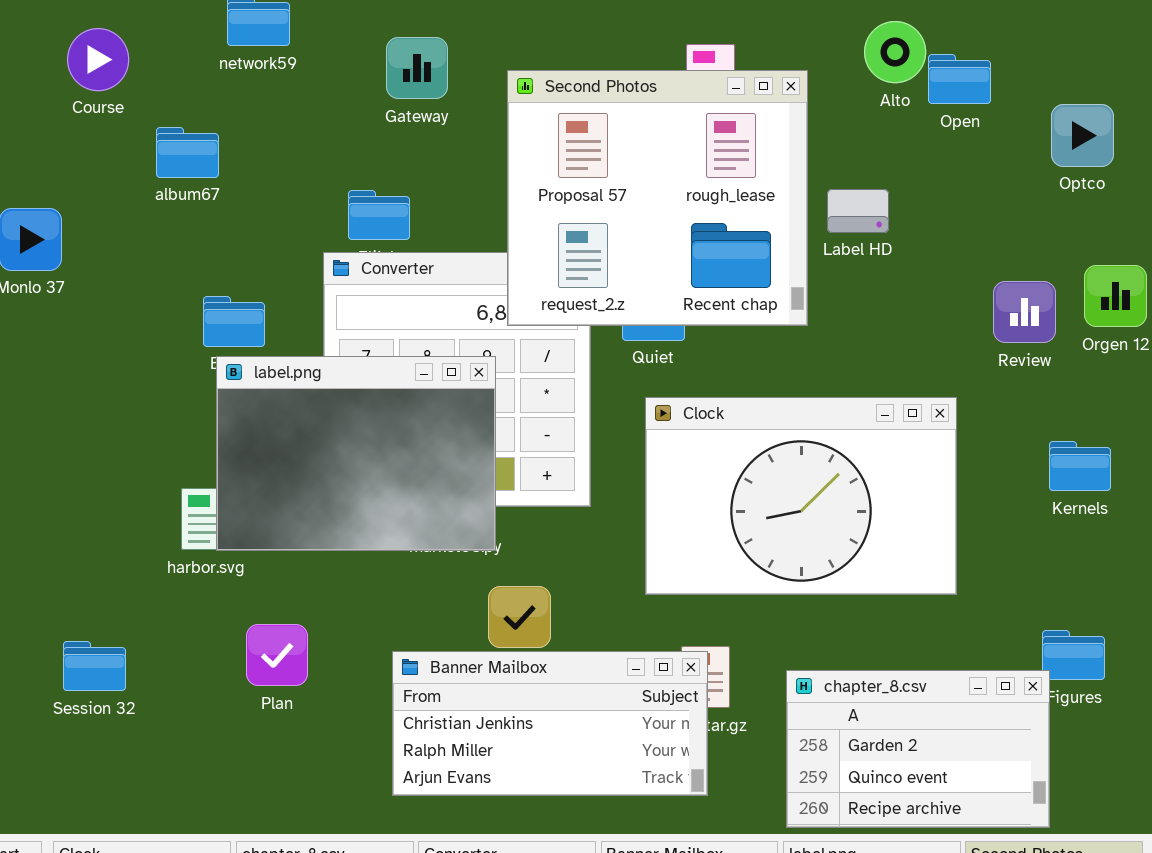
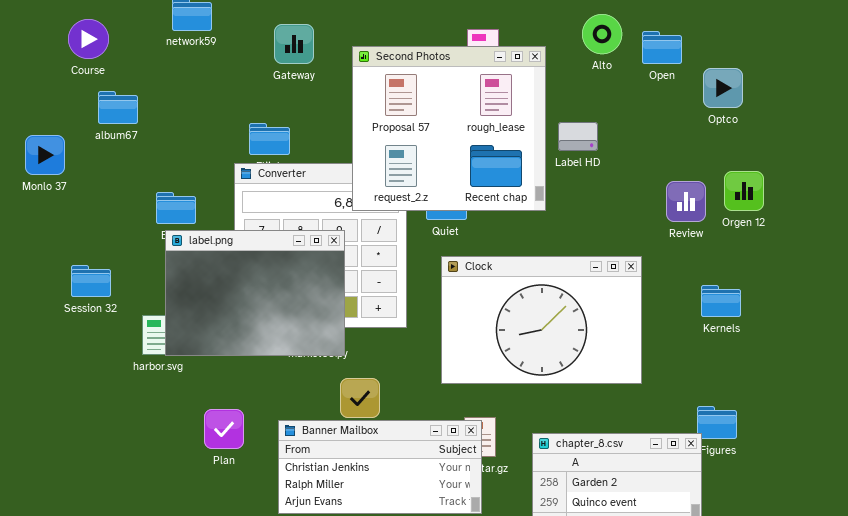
Open: [928,54,991,104] -> [642,31,682,64], moved
album67: [156,127,219,178] -> [98,91,138,124], moved
Plan: [246,624,308,686] -> [204,409,244,449], moved
Session 32: [63,641,126,691] -> [71,265,111,297], moved

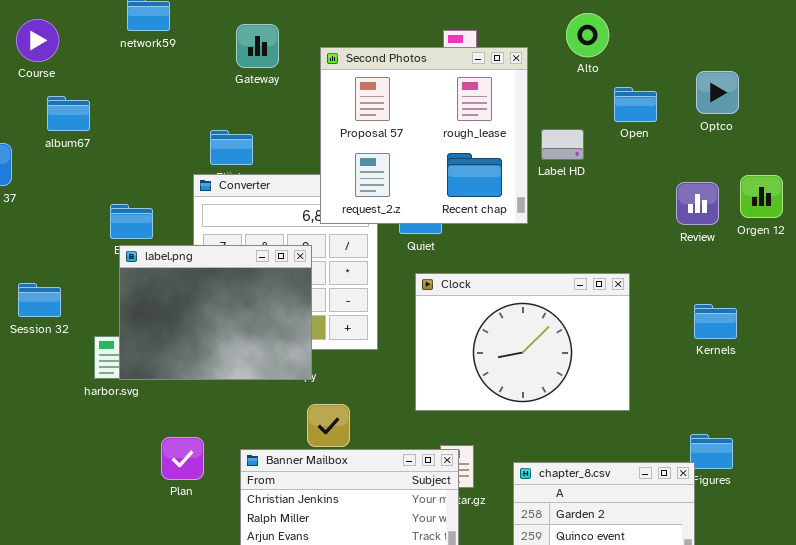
Open: [642,31,682,64] -> [614,87,657,122], moved
Orgen 12: [724,171,764,211] -> [740,175,783,218], moved
Review: [666,181,706,222] -> [676,182,719,225], moved

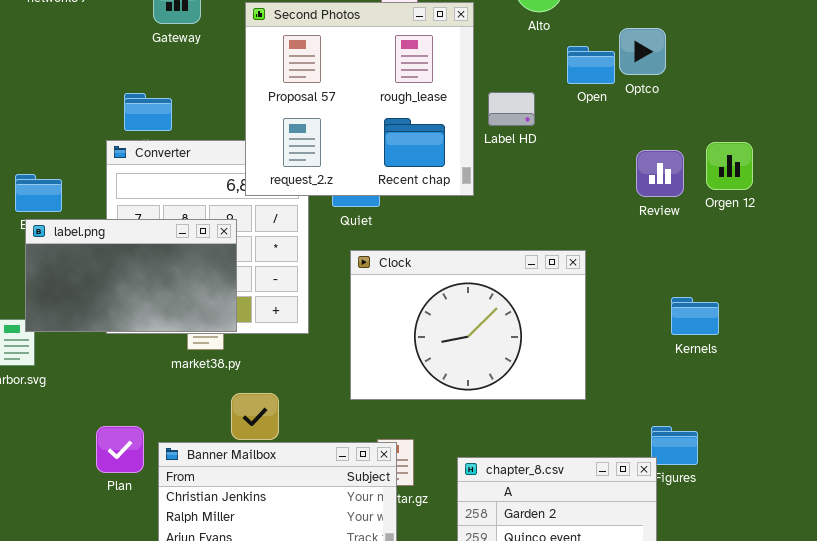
Optco: [696,71,739,114] -> [619,28,666,75], moved
label.png: [119,245,312,380] -> [25,219,237,332], resized
Kernels: [694,304,737,339] -> [671,297,719,335], moved
Plan: [161,437,204,480] -> [96,426,144,473], moved

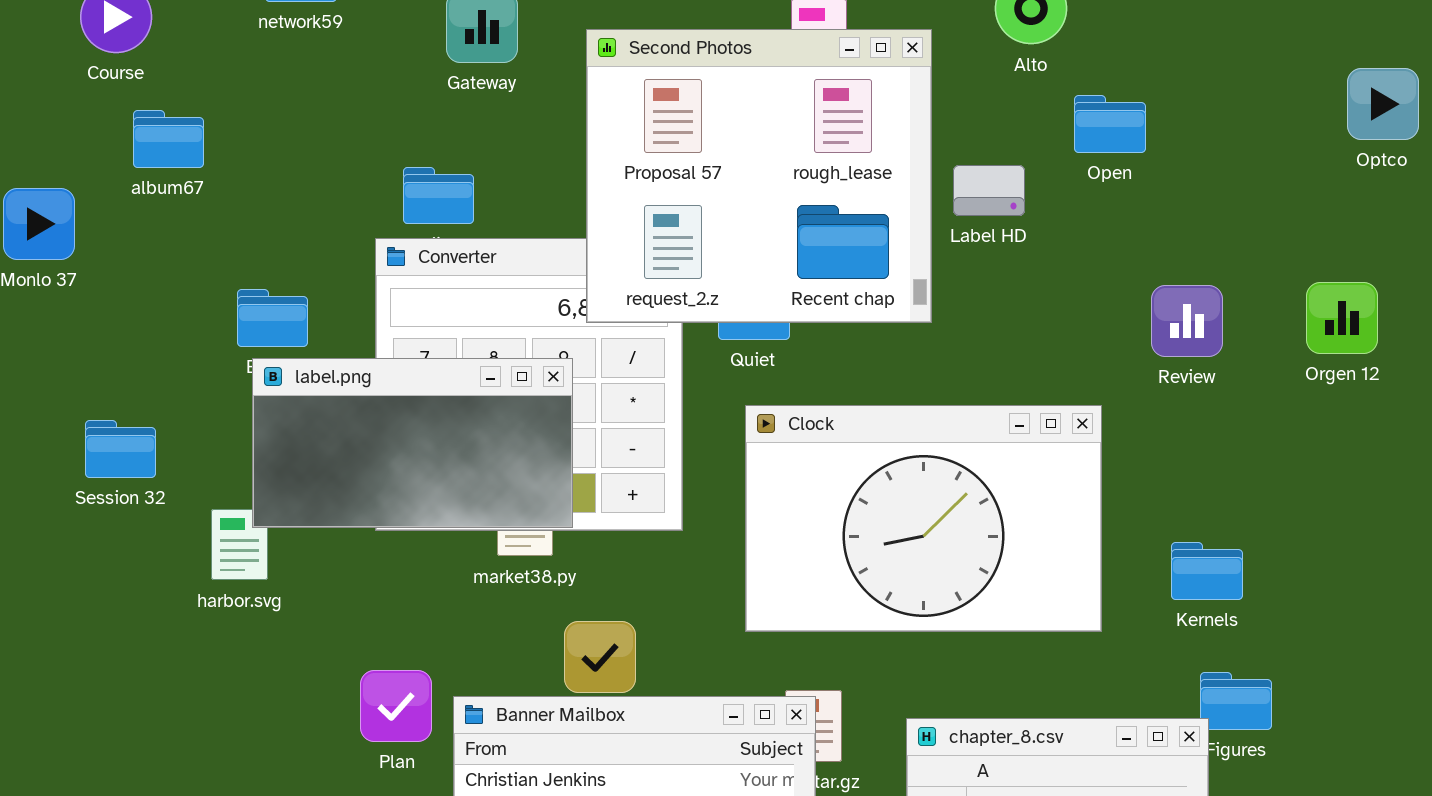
Optco: [619,28,666,75] -> [1347,68,1419,140], moved
Orgen 12: [706,142,753,190] -> [1306,282,1378,354], moved
Review: [636,150,684,197] -> [1151,285,1223,357], moved
Kernels: [671,297,719,335] -> [1171,542,1243,600], moved

